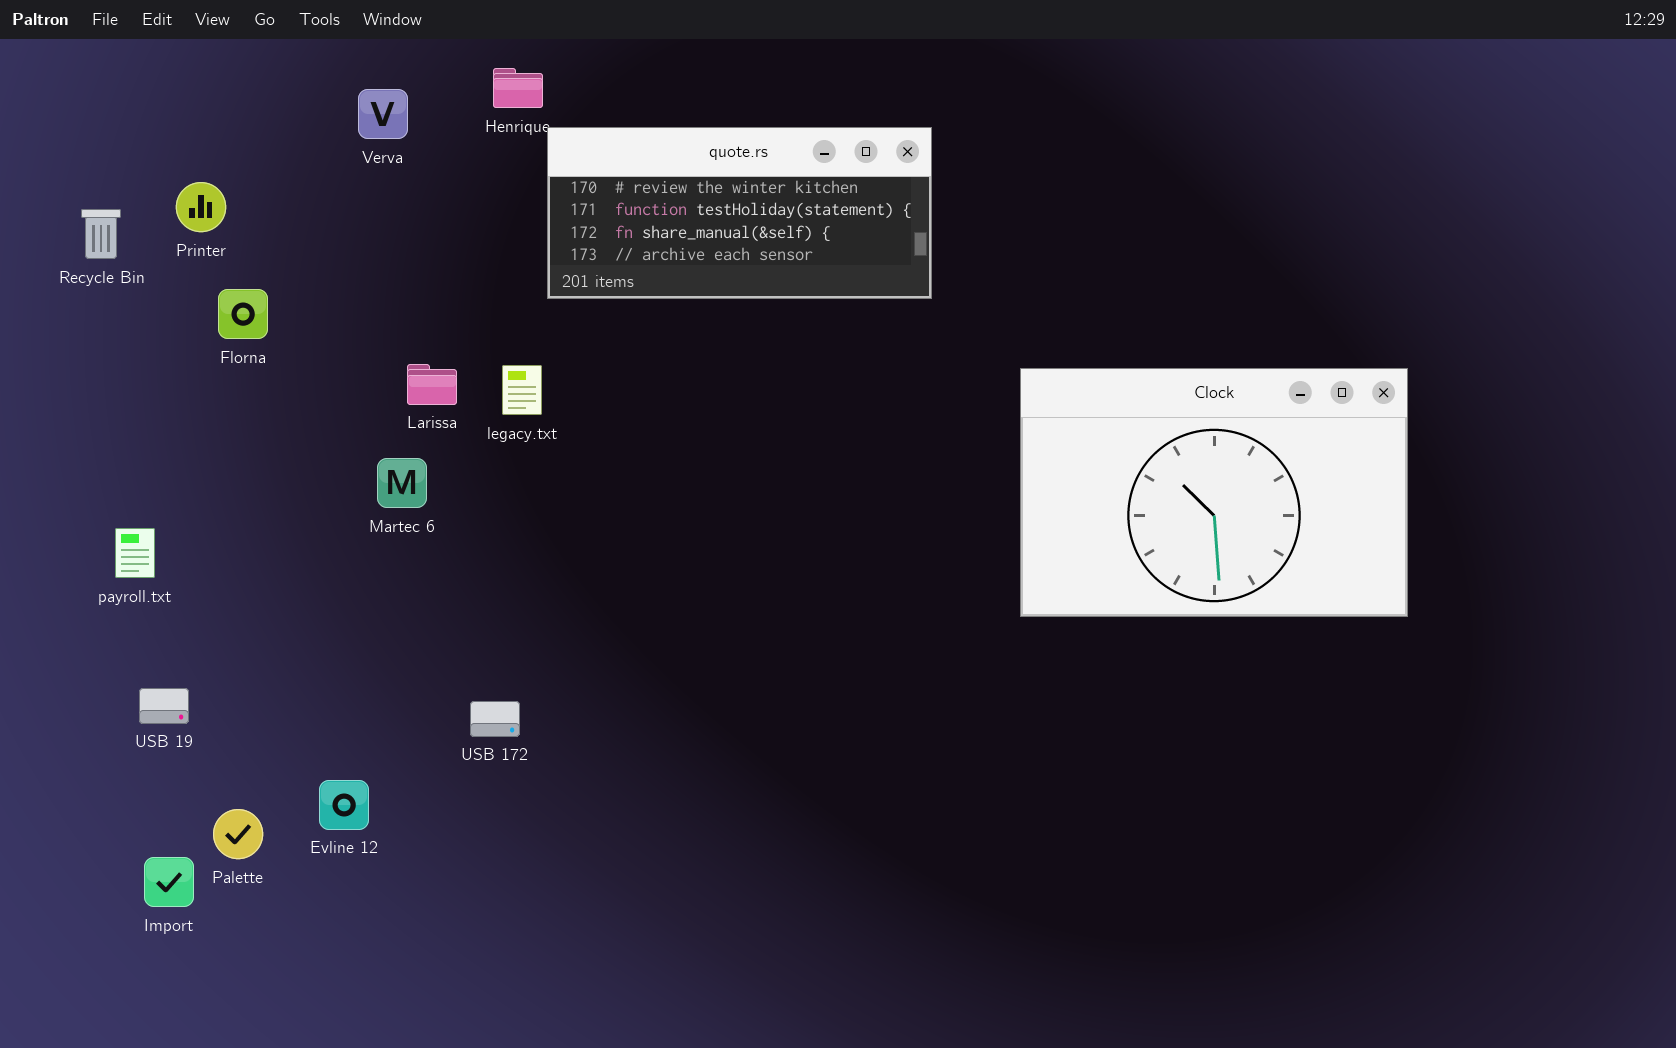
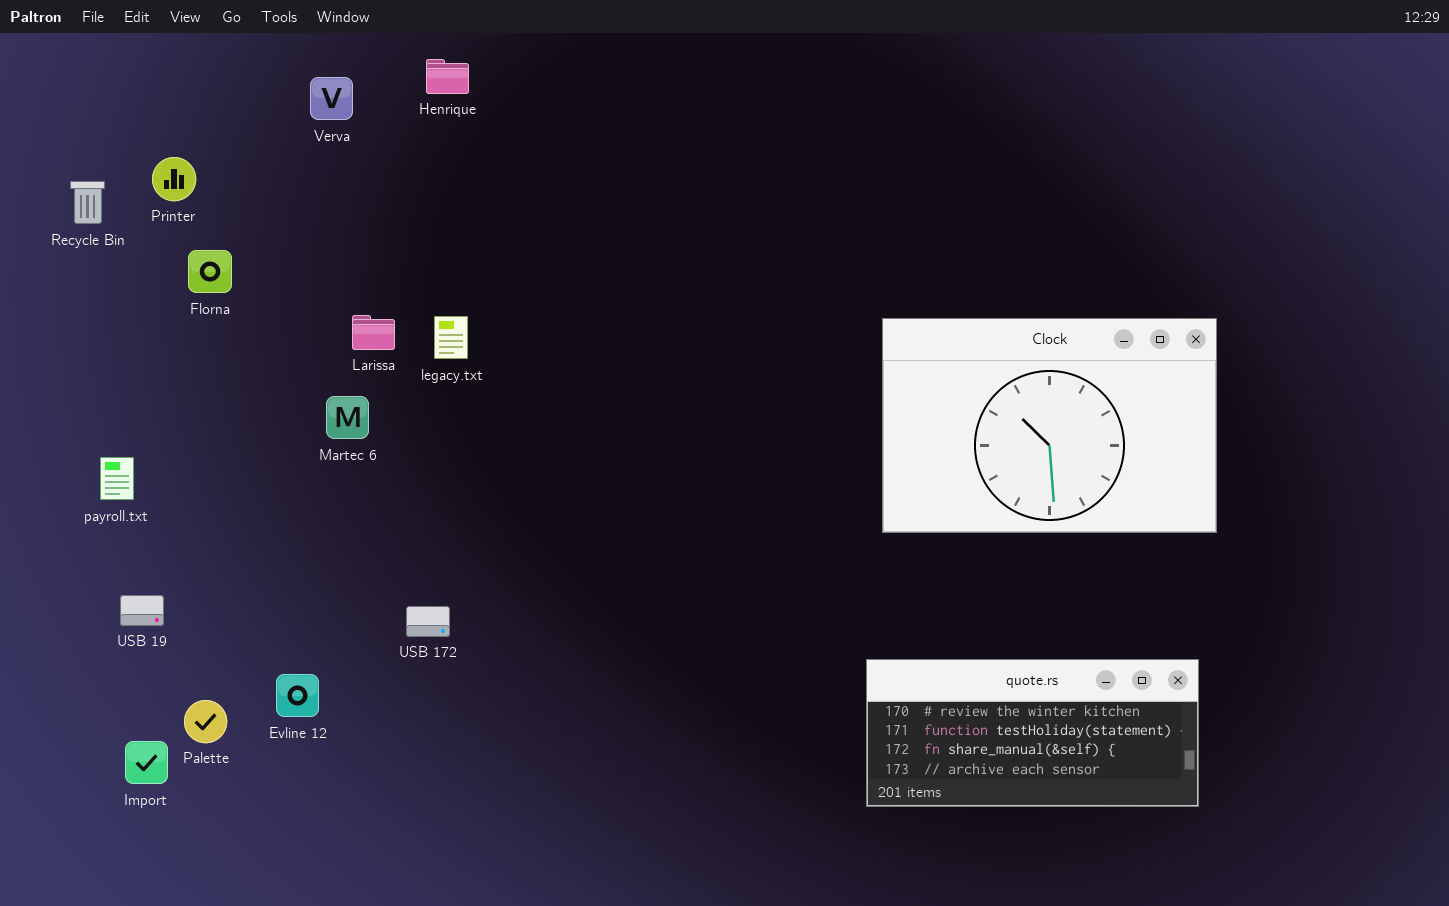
quote.rs: [547,127,932,299] -> [866,659,1199,807], moved

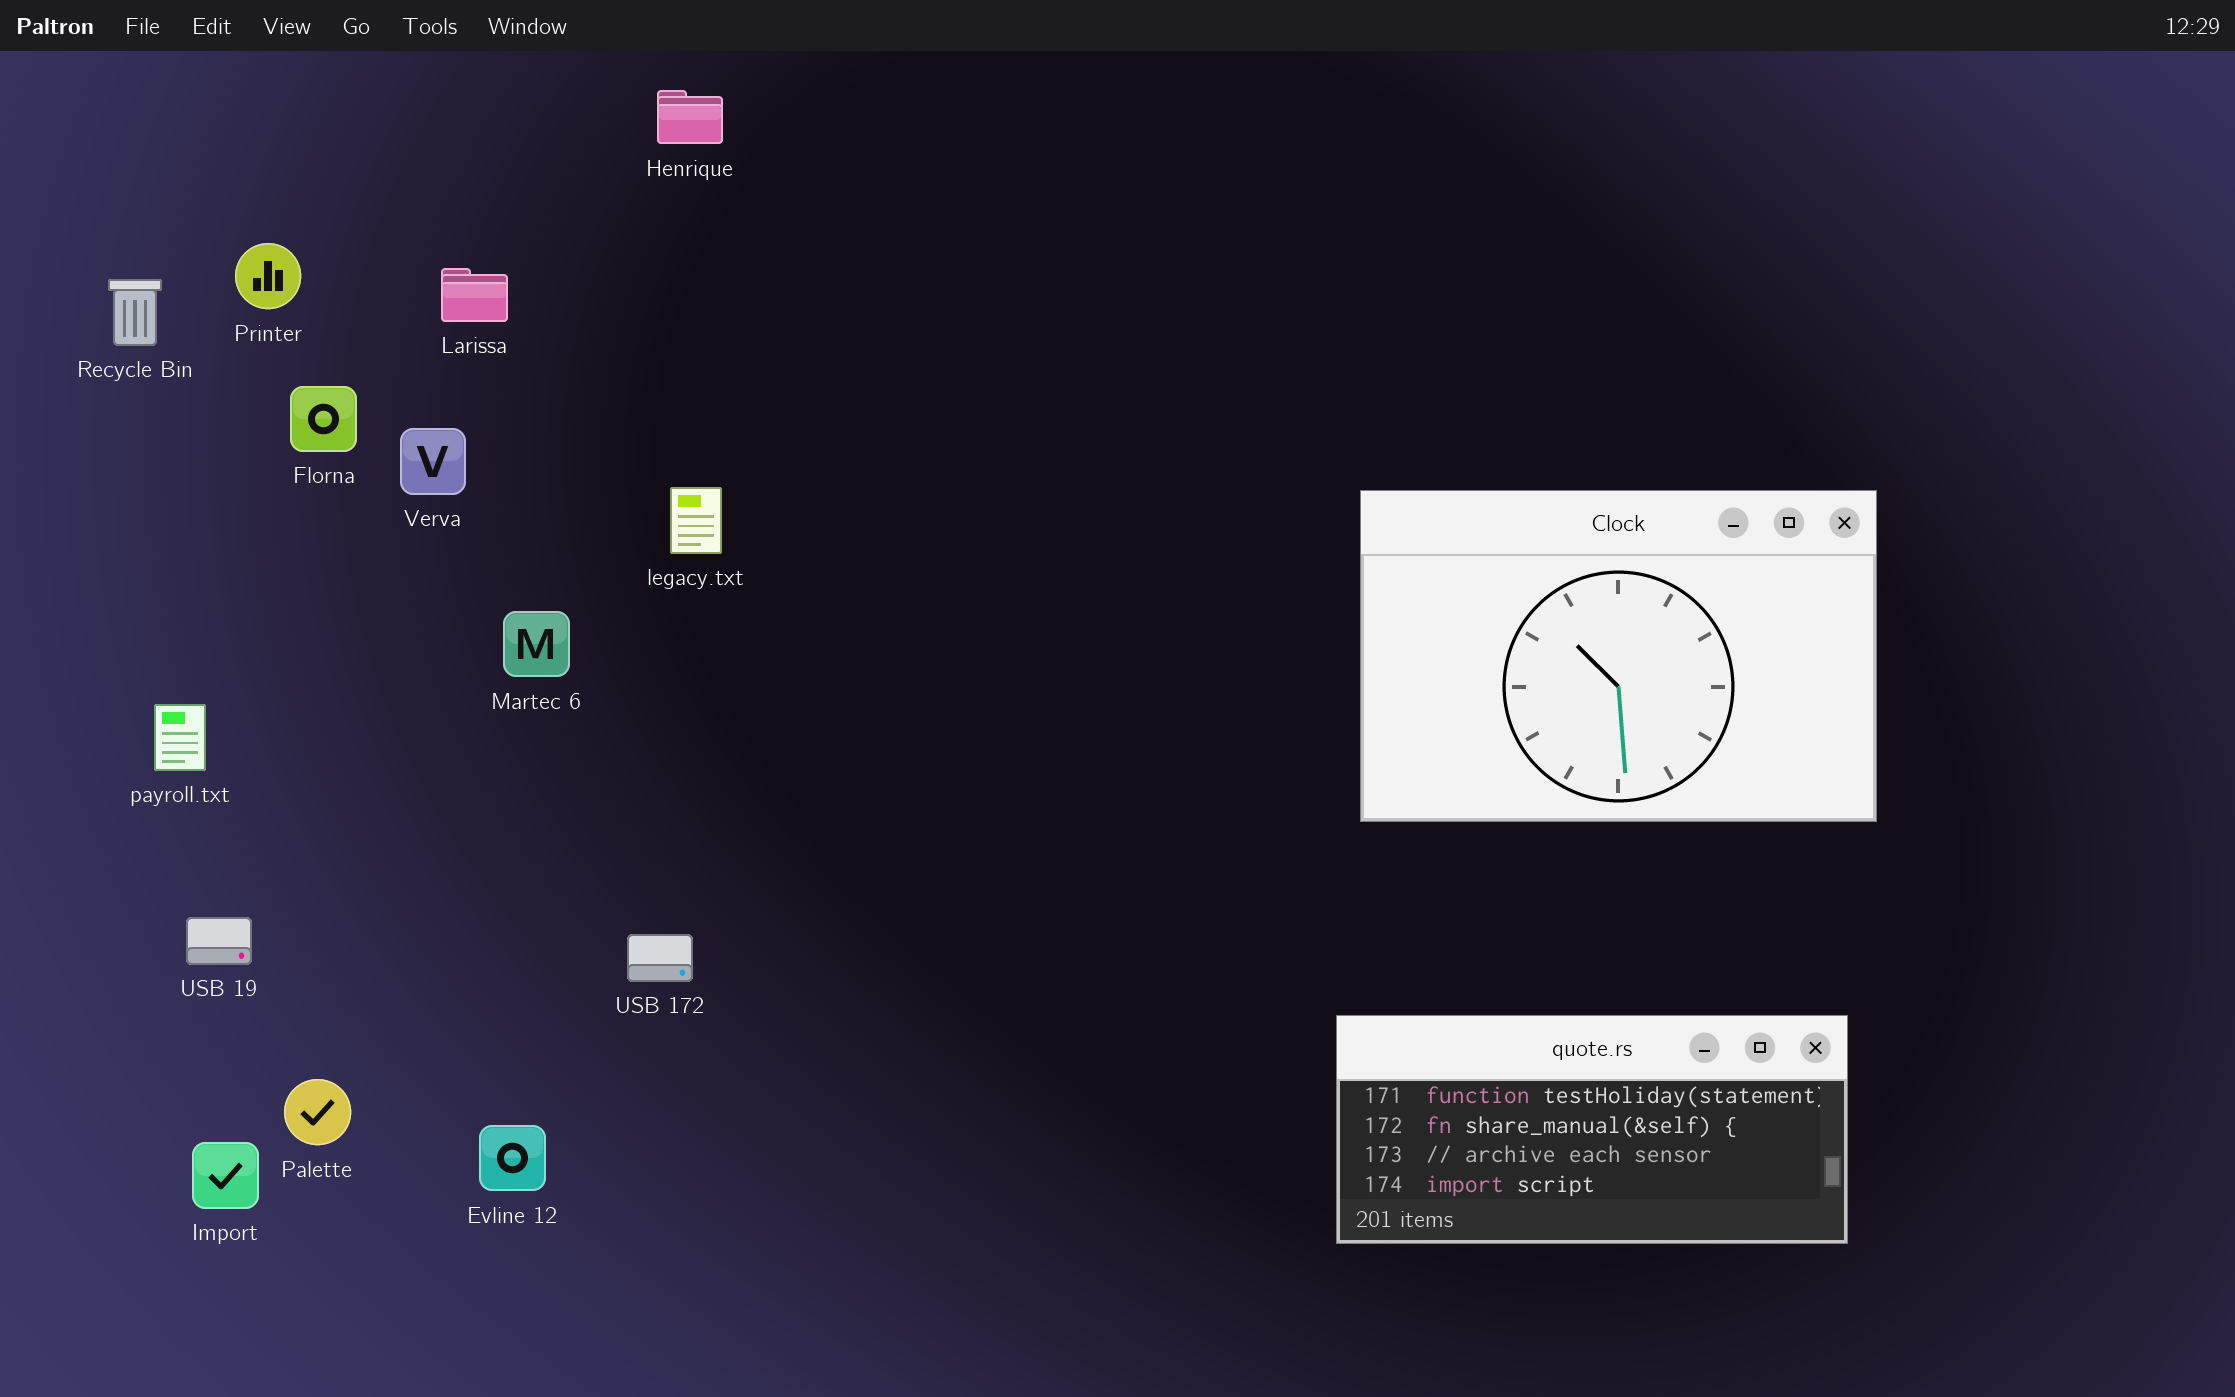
Verva: [310,77,353,120] -> [400,428,466,495], moved
Larissa: [352,315,395,350] -> [441,268,508,322], moved
quote.rs: [866,659,1199,807] -> [1336,1015,1848,1244], scrolled down 1 row
Evline 12: [276,674,319,717] -> [479,1125,546,1191], moved

